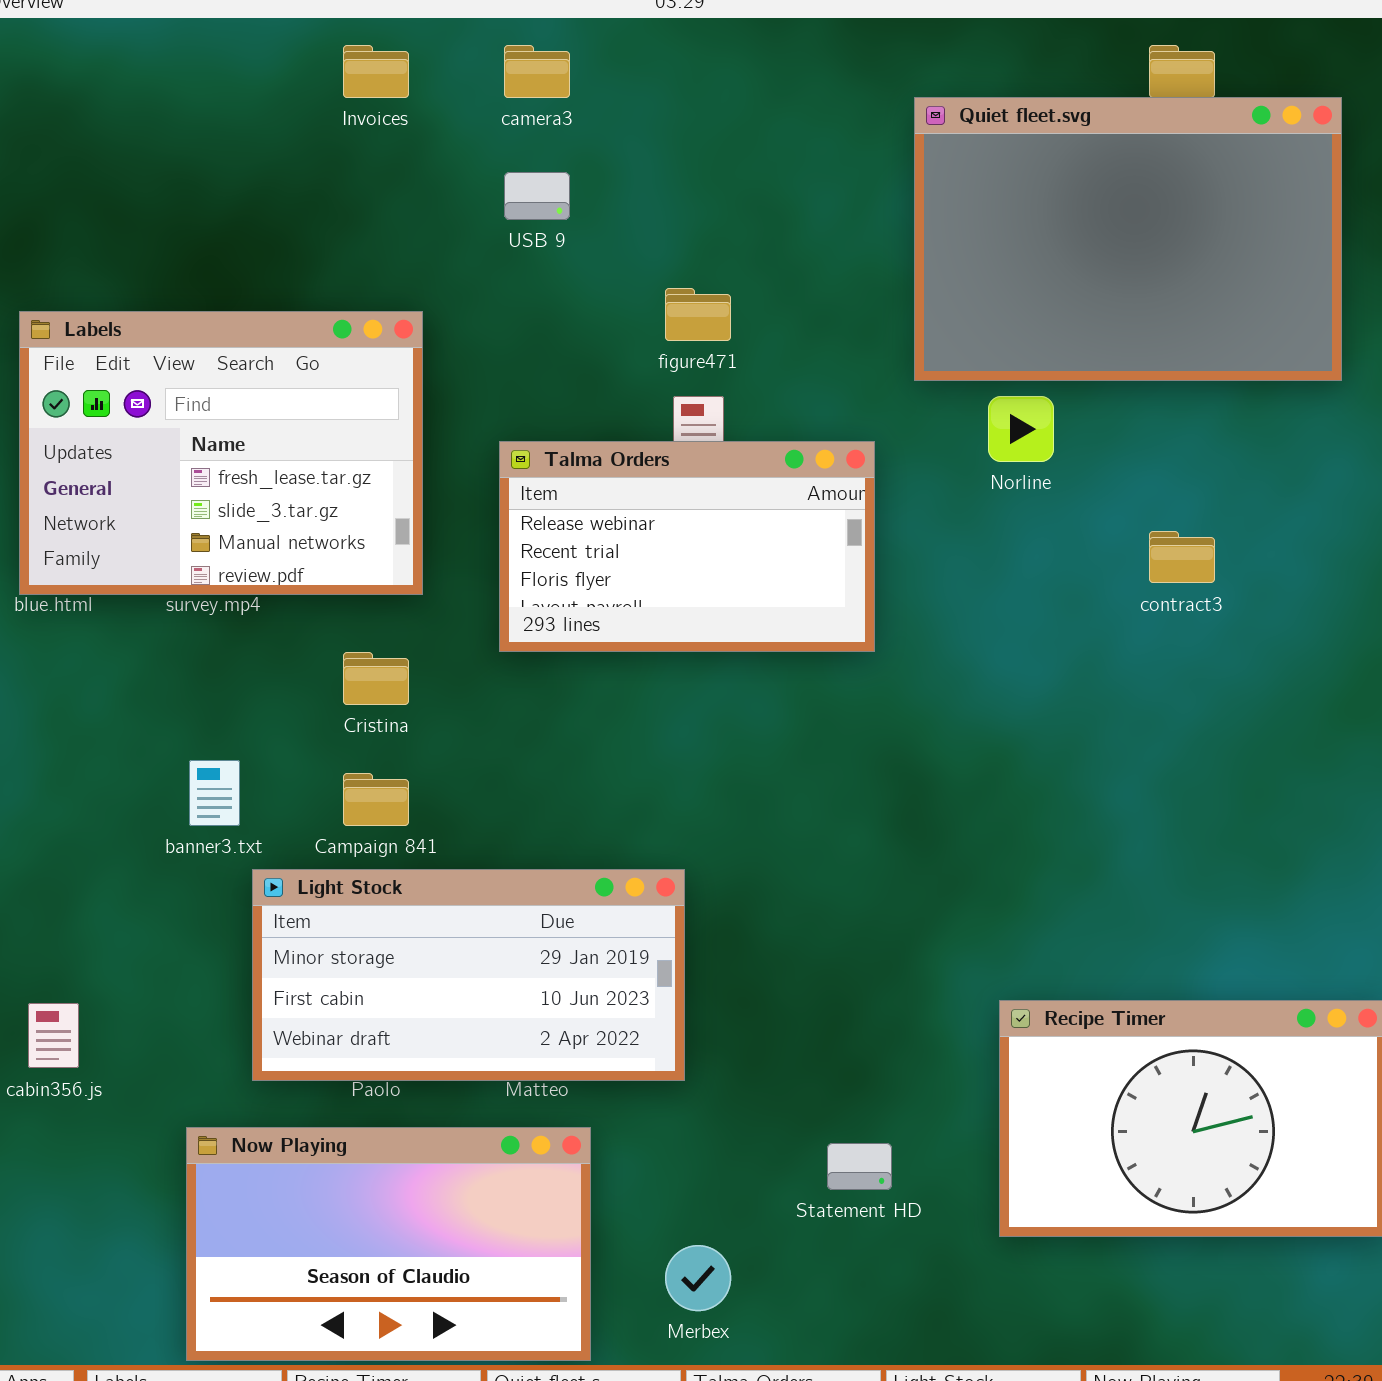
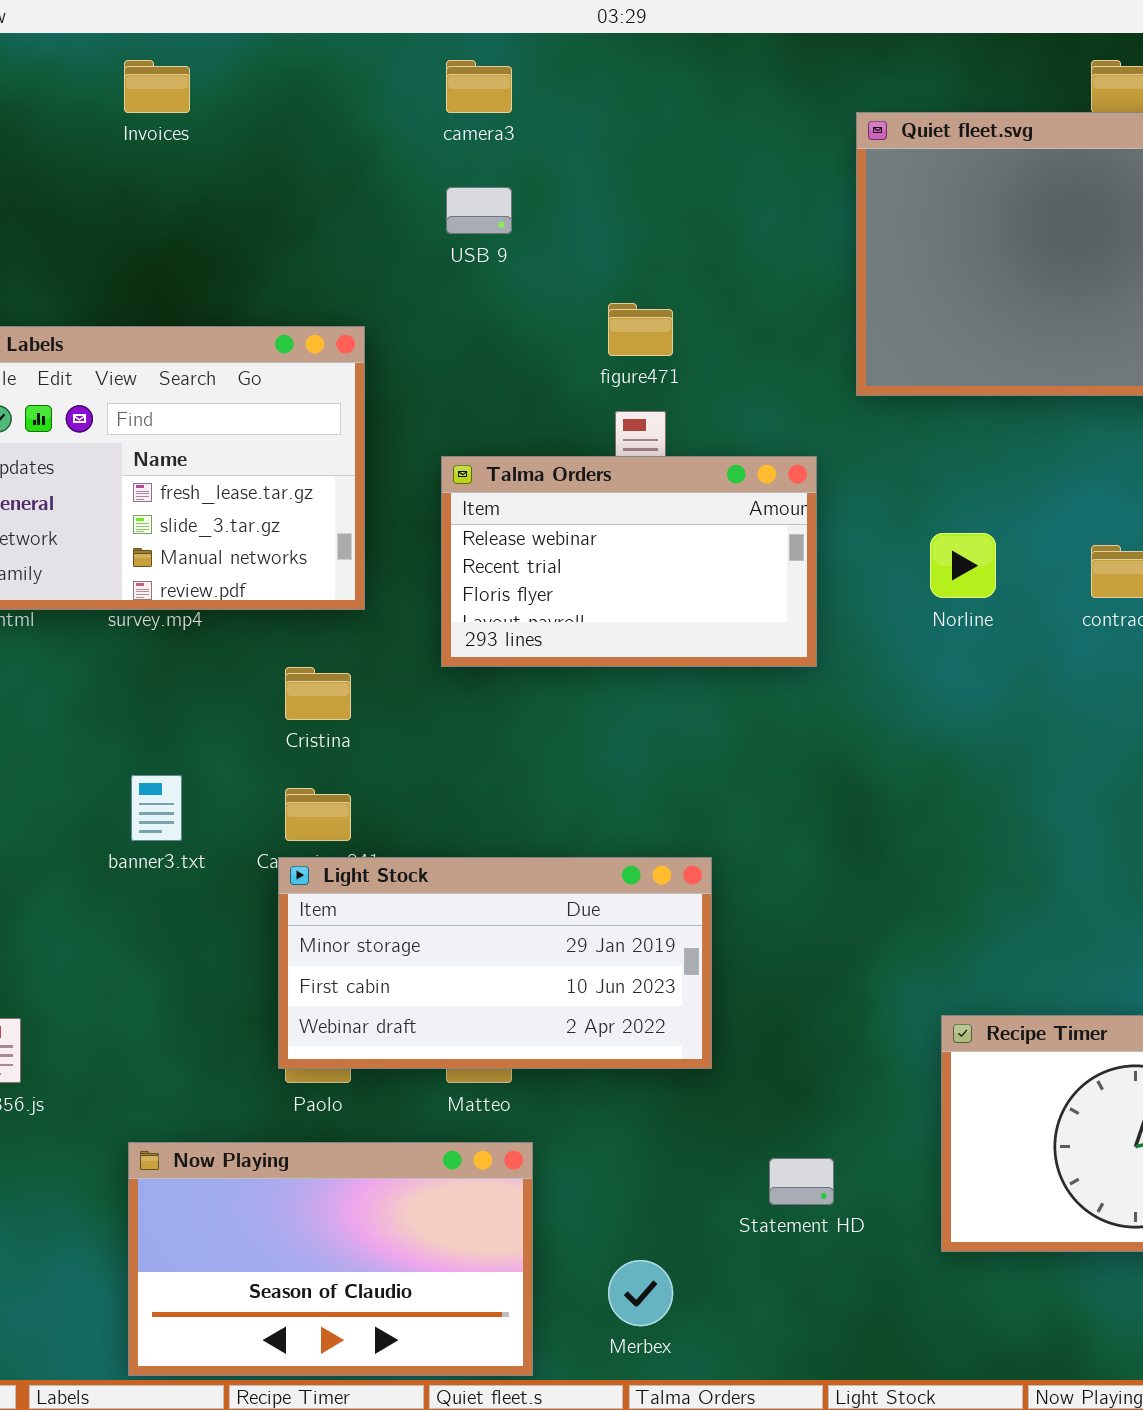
Invoices: [343,45,409,98] -> [124,60,190,113], moved
Norline: [988,396,1054,462] -> [930,533,996,598], moved
Light Stock: [252,869,685,1081] -> [278,857,712,1069], moved

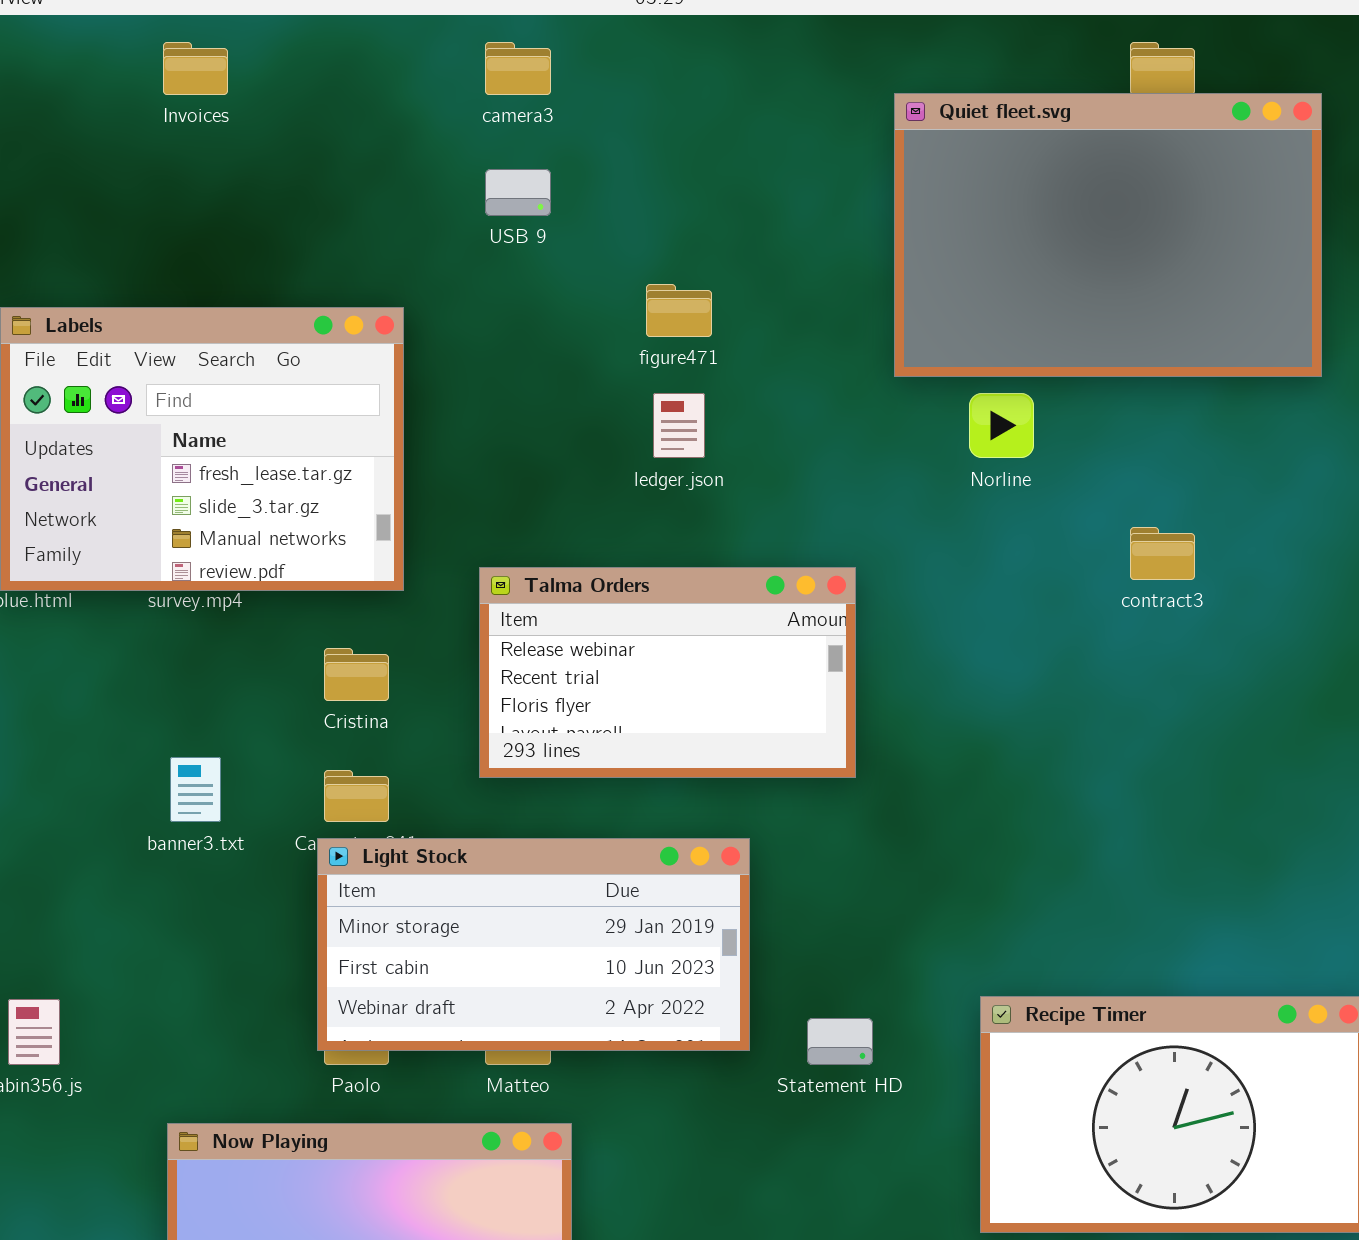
Talma Orders: [441,456,817,667] -> [479,567,856,778], moved
Norline: [930,533,996,598] -> [969,393,1034,458], moved
Statement HD: [769,1158,834,1205] -> [807,1018,873,1065], moved

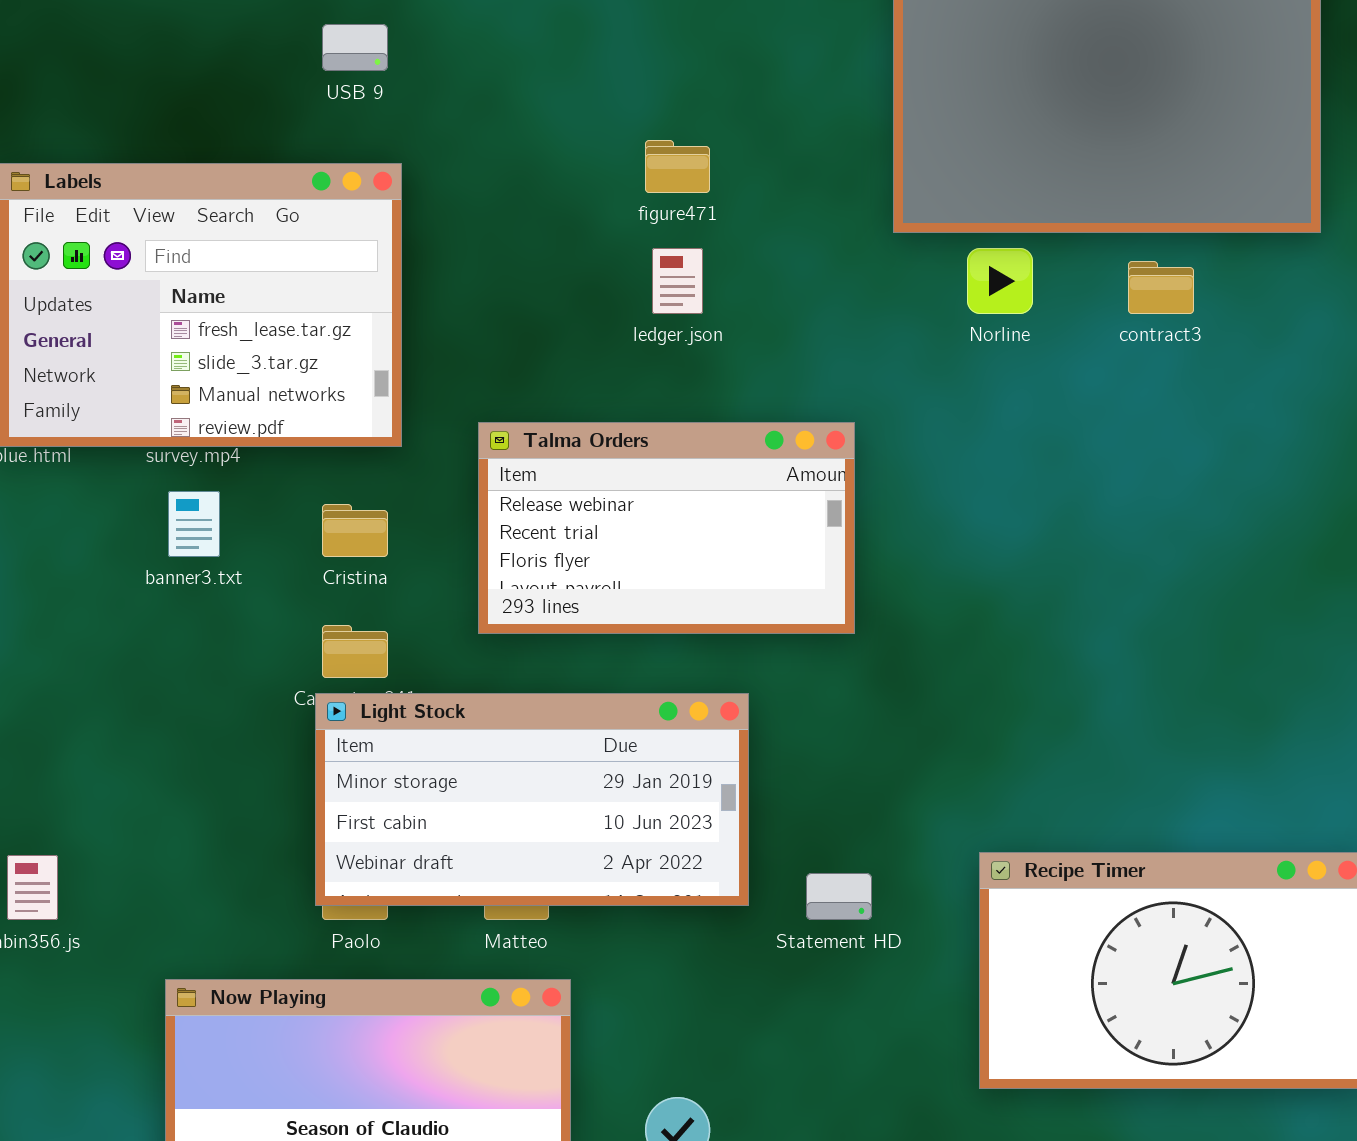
USB 9: [485,169,551,216] -> [322,24,388,71], moved
contract3: [1130,527,1195,580] -> [1128,261,1194,314], moved
banner3.txt: [170,757,221,822] -> [168,491,220,557], moved

